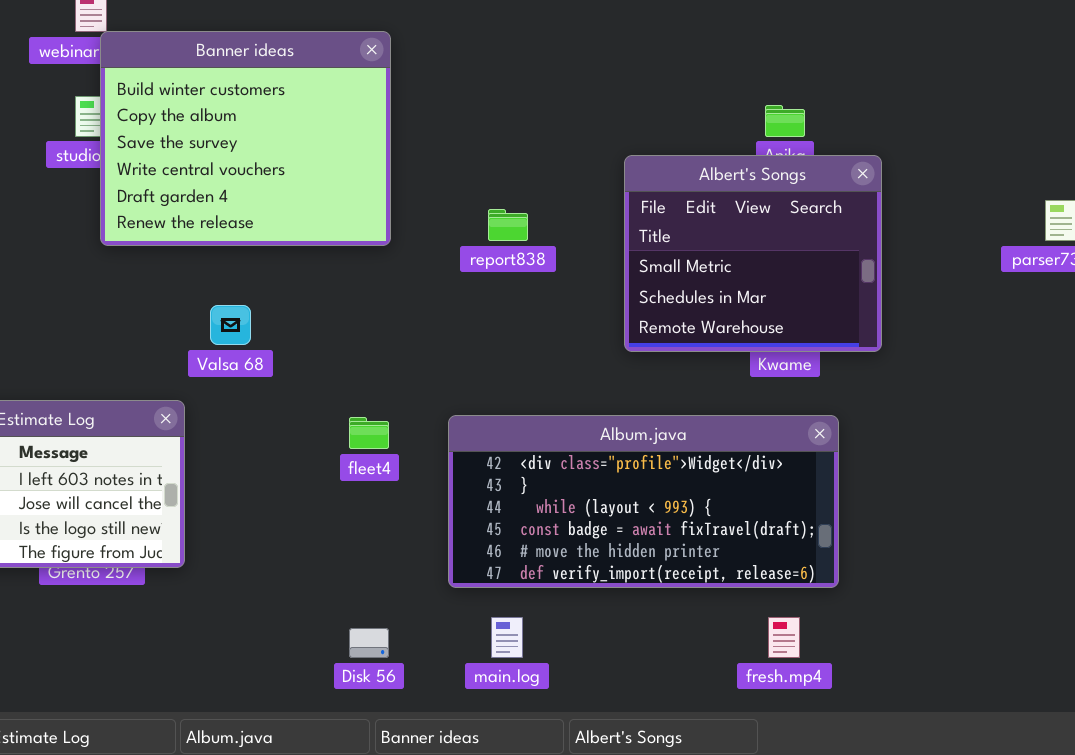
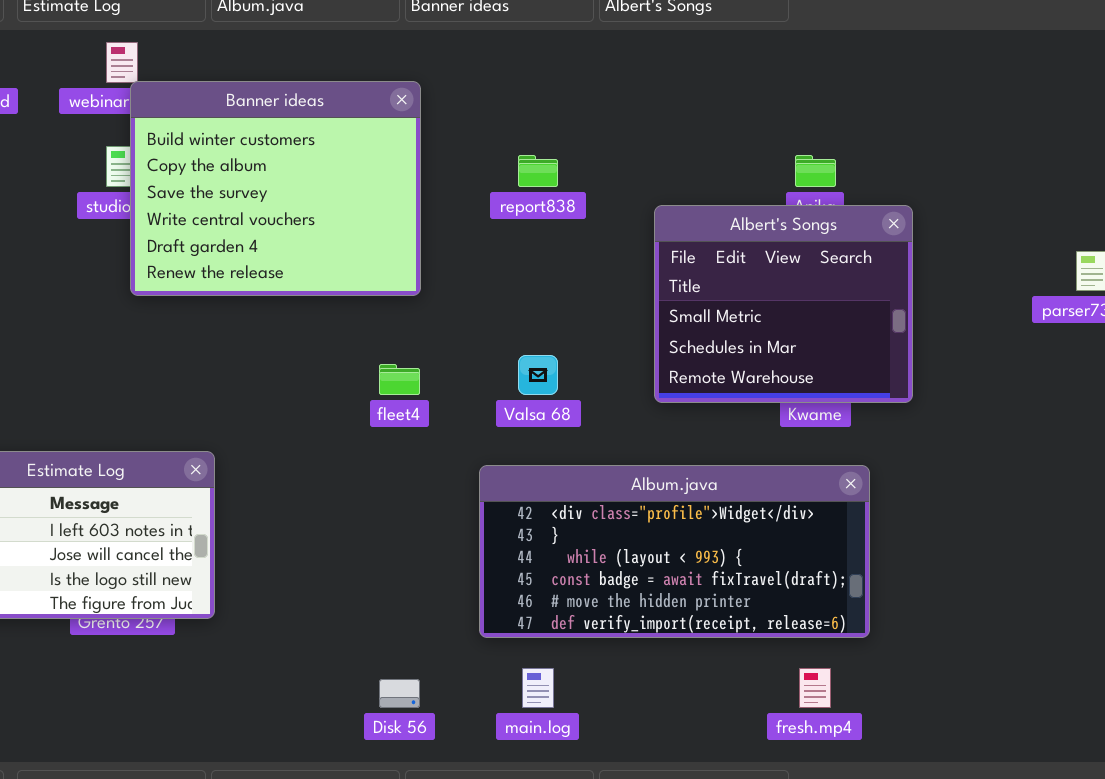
report838: [488,209,528,241] -> [518,155,558,187], moved
Valsa 68: [210,305,251,345] -> [518,355,558,395], moved
fleet4: [349,417,389,449] -> [379,364,420,395], moved

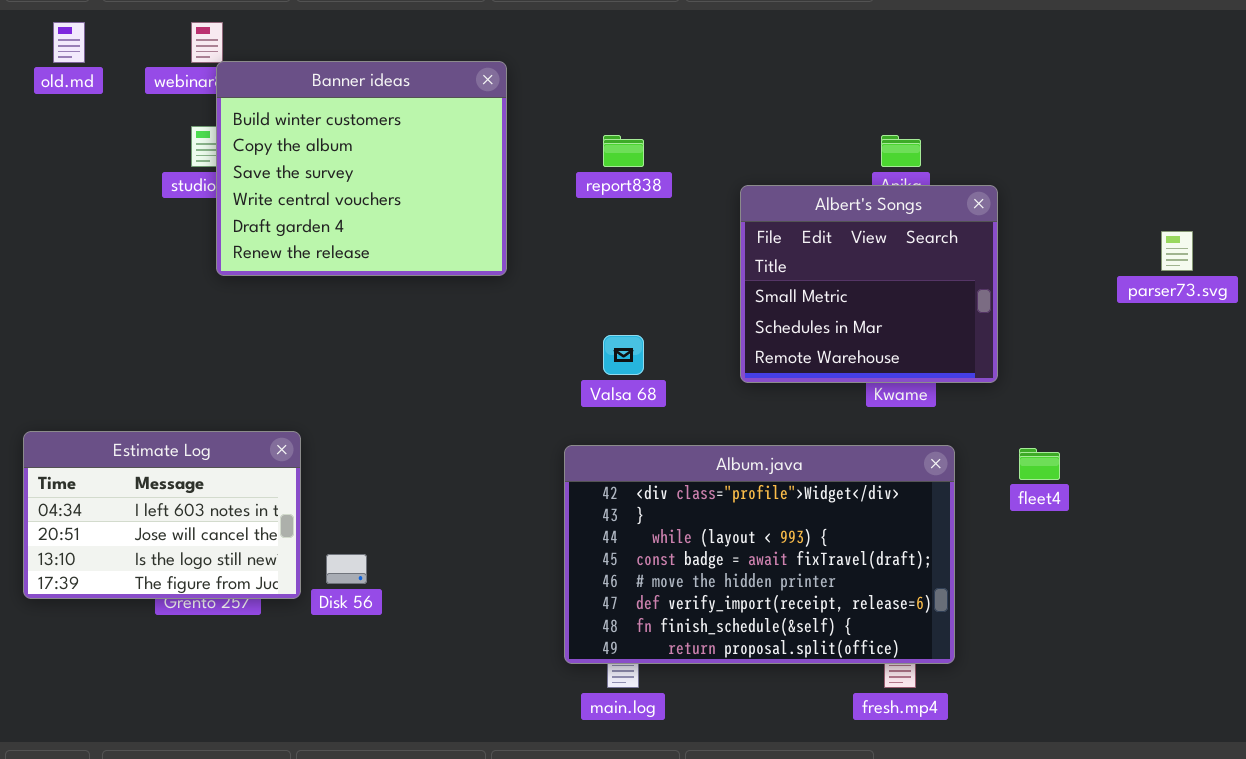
fleet4: [379,364,420,395] -> [1019,448,1060,480], moved
Album.java: [479,465,870,638] -> [564,445,955,664], resized
Disk 56: [379,679,420,708] -> [326,554,367,584], moved

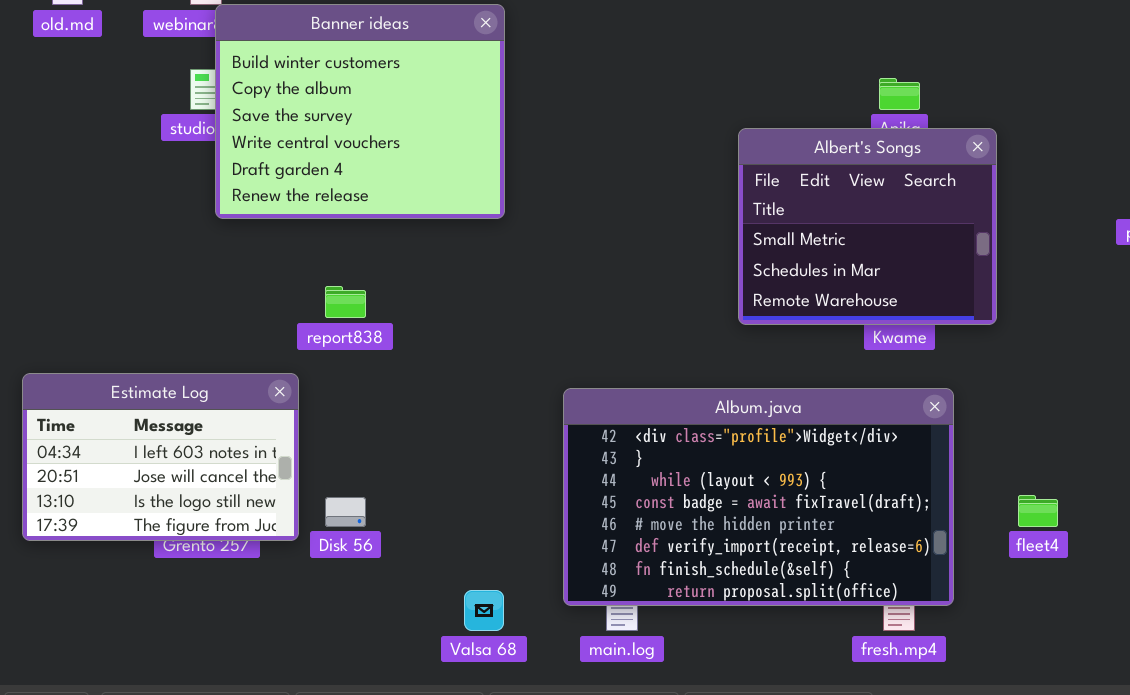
report838: [603,135,644,167] -> [325,286,366,318], moved
Valsa 68: [603,335,644,375] -> [464,590,504,631], moved
fleet4: [1019,448,1060,480] -> [1018,495,1058,527], moved

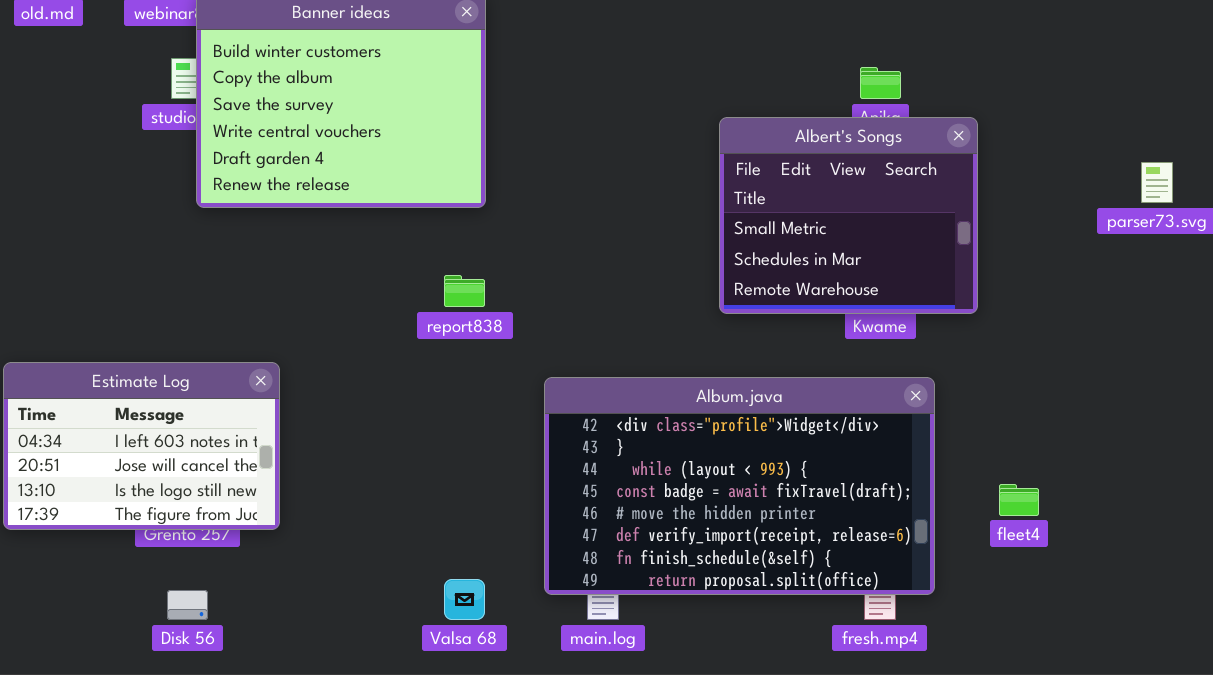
report838: [325,286,366,318] -> [444,275,485,307], moved
Disk 56: [325,497,366,527] -> [167,590,208,620], moved

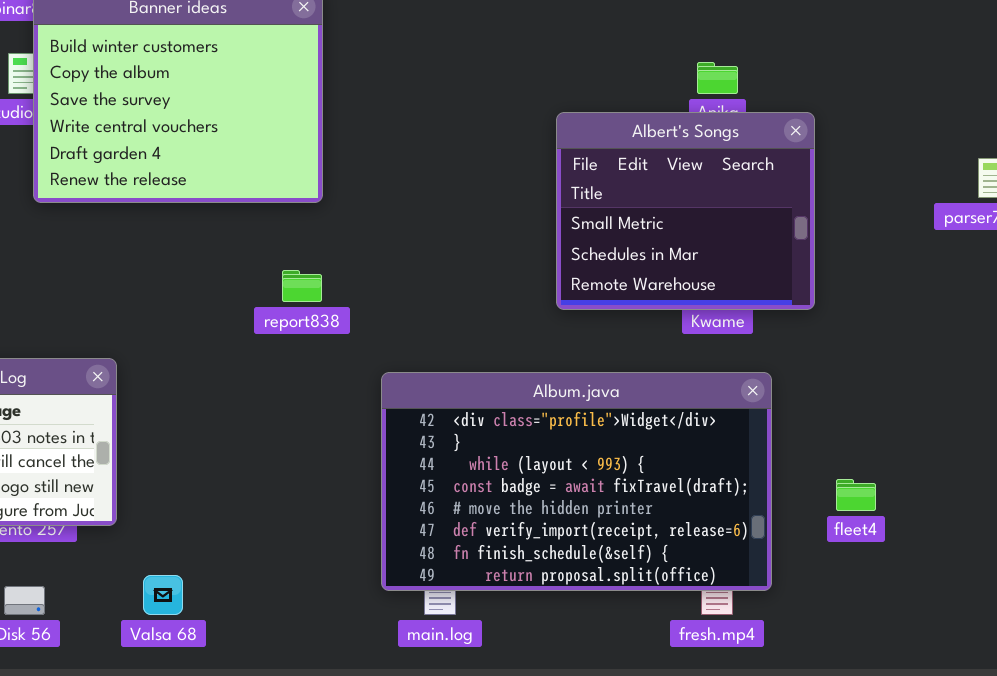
Valsa 68: [444,579,485,620] -> [143,575,183,615], moved

